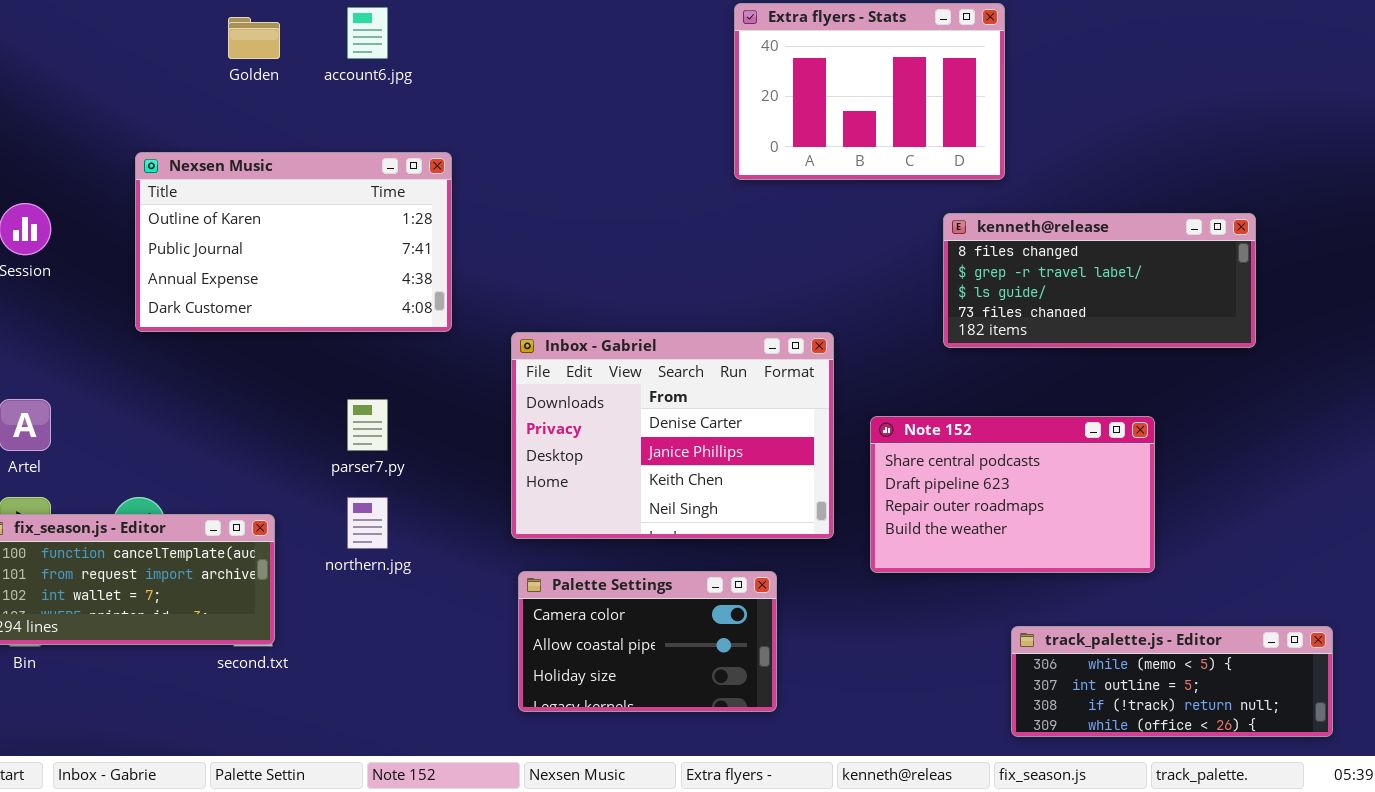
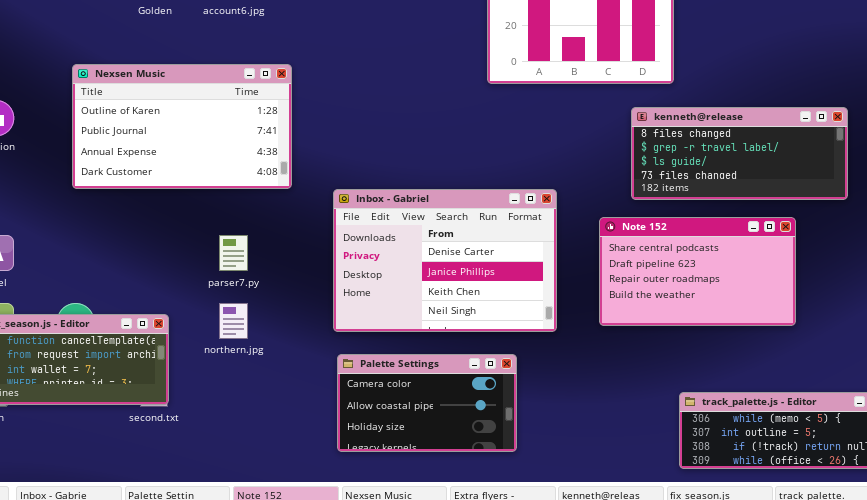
Note 152: [870,416,1155,573] -> [599,217,796,326], moved

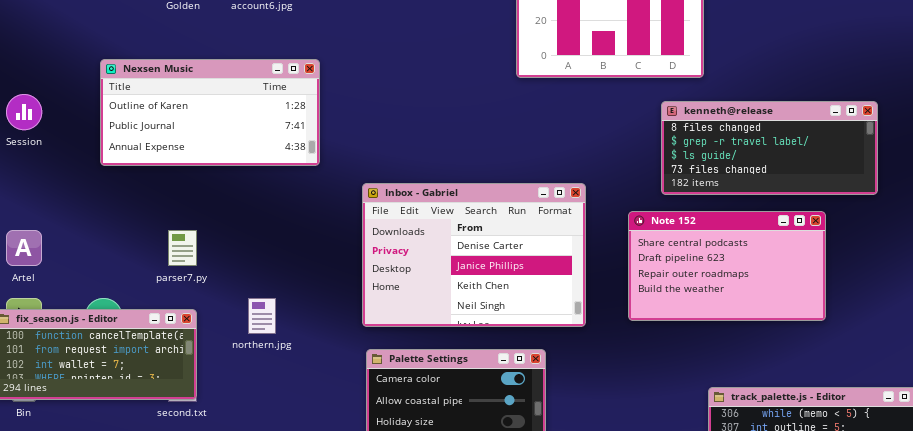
Nexsen Music: [72,64,292,189] -> [100,59,320,166], resized
parser7.py: [219,235,248,271] -> [168,230,197,266], moved

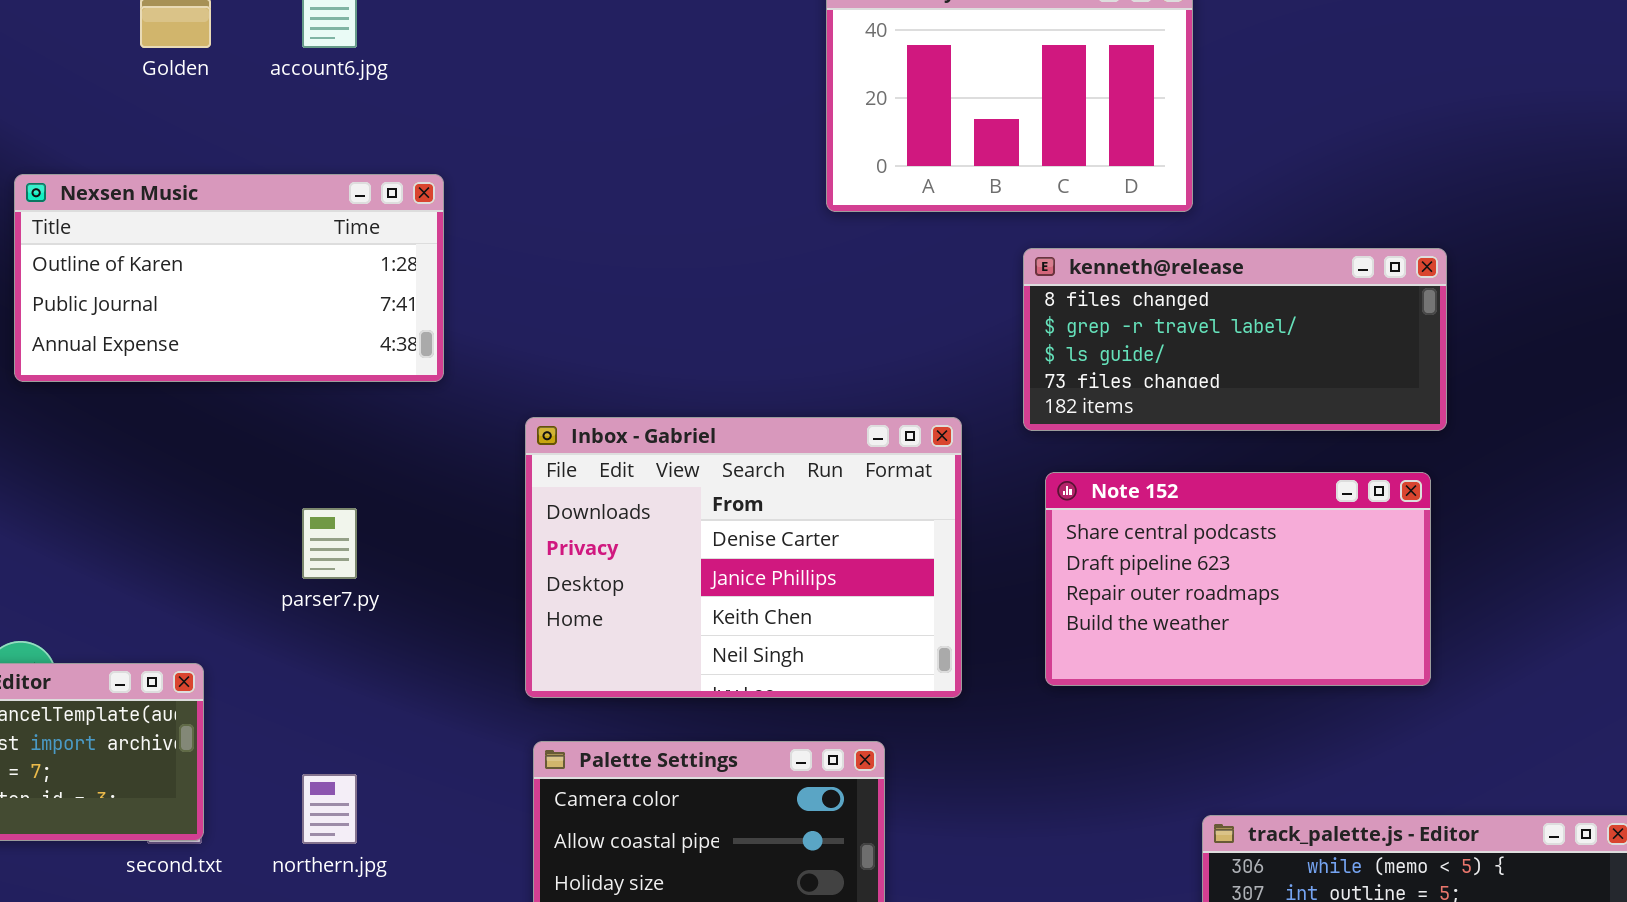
kenneth@release: [661,101,878,195] -> [1023,248,1447,431], moved
parser7.py: [168,230,197,266] -> [302,508,357,579], moved
northern.jpg: [248,298,276,334] -> [302,774,357,844], moved

